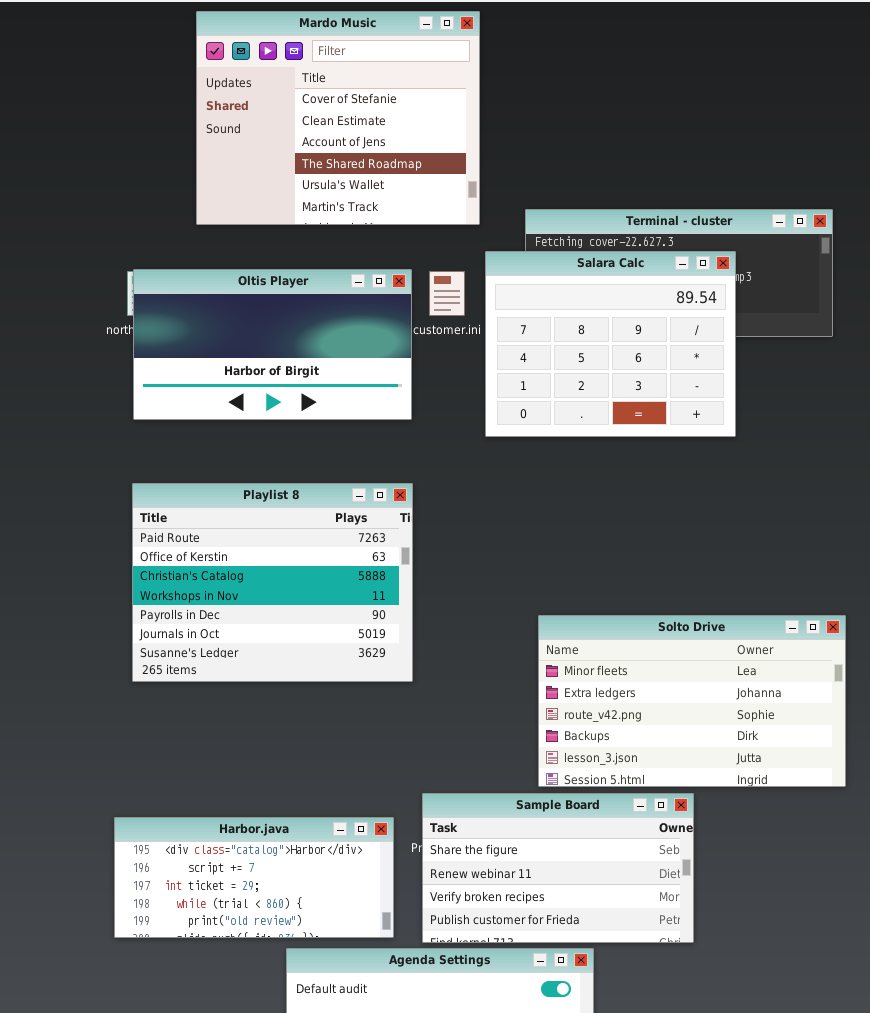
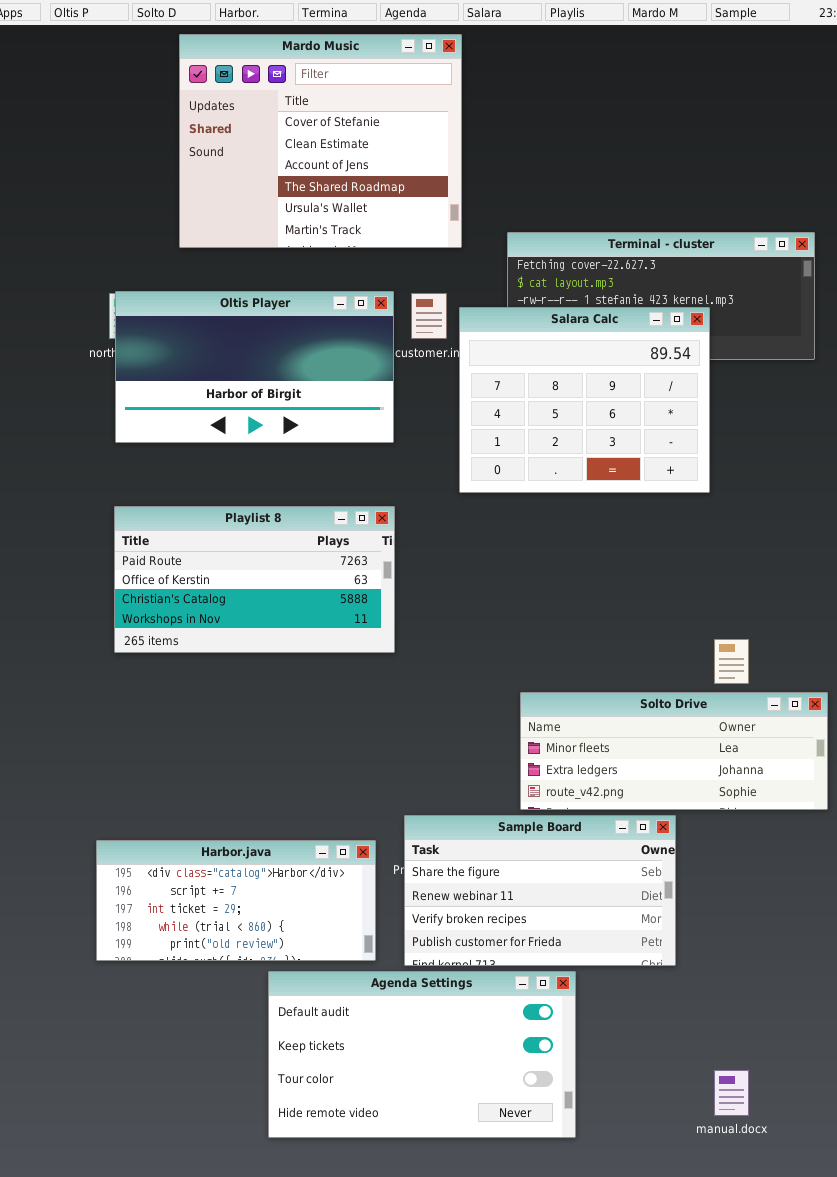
Salara Calc: [485,251,736,437] -> [459,307,710,493], moved
Playlist 8: [132,483,413,682] -> [114,506,395,653], resized
Solto Drive: [538,615,846,787] -> [520,692,828,810], resized

